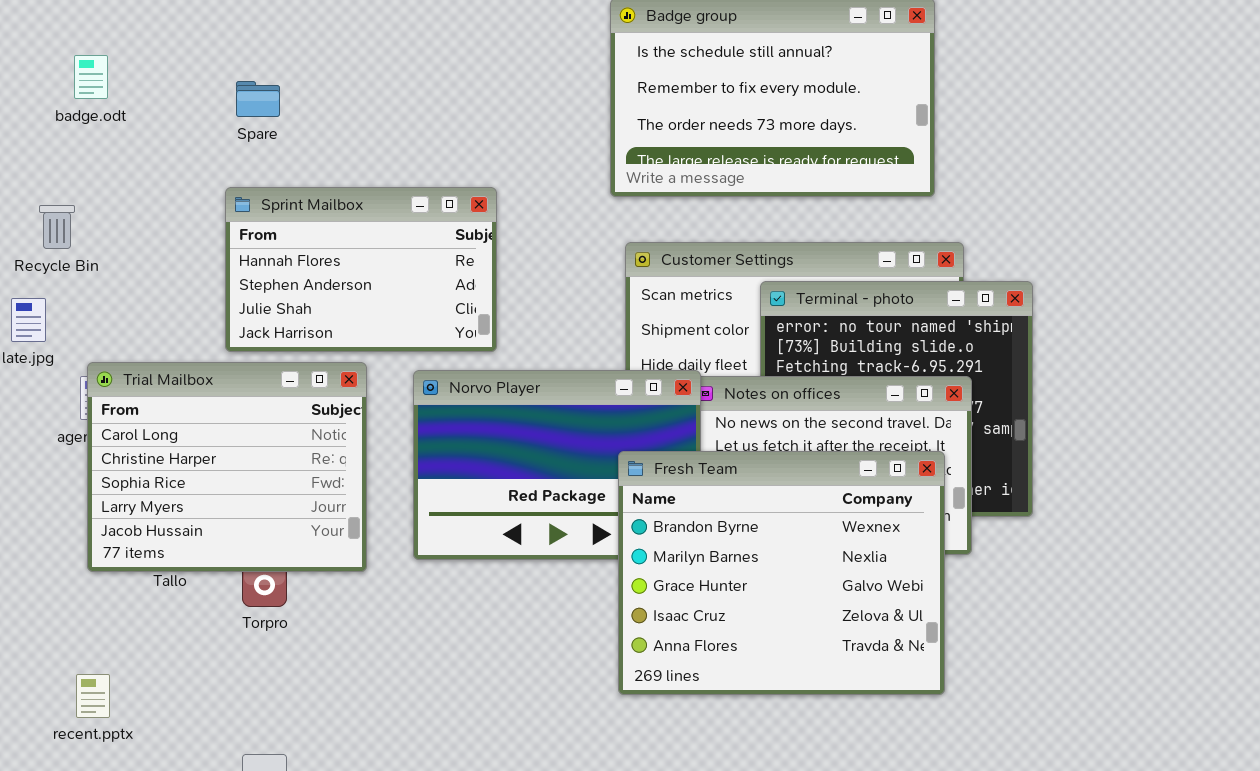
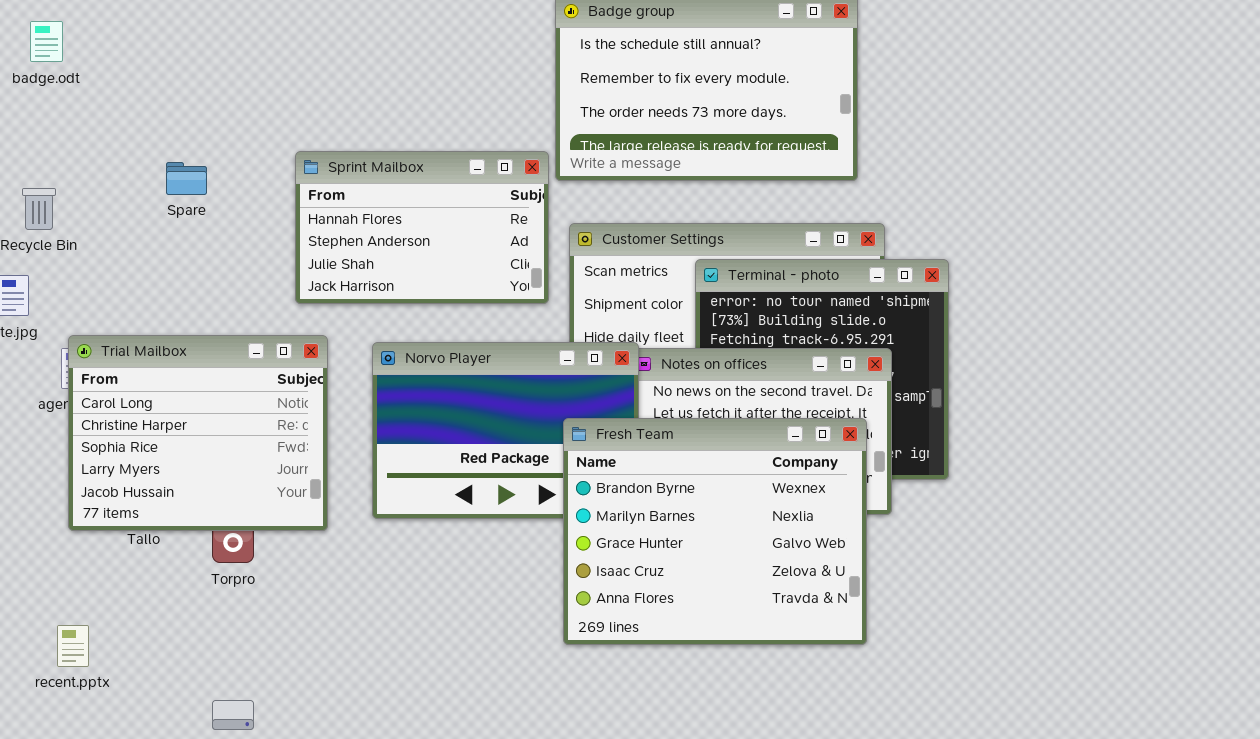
badge.odt: [74,55,108,99] -> [30,21,63,62], moved
Spare: [236,81,280,117] -> [166,162,207,195], moved
Sprint Mailbox: [225,187,497,352] -> [295,151,549,304], moved

